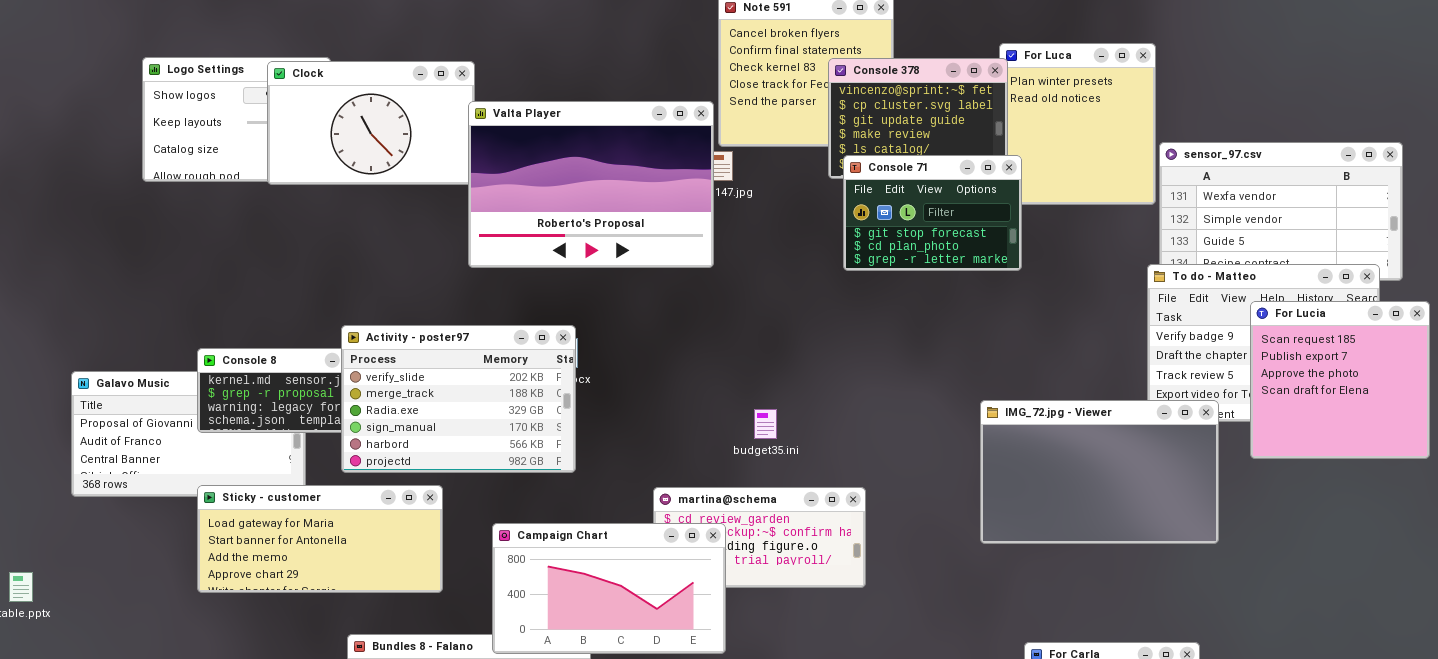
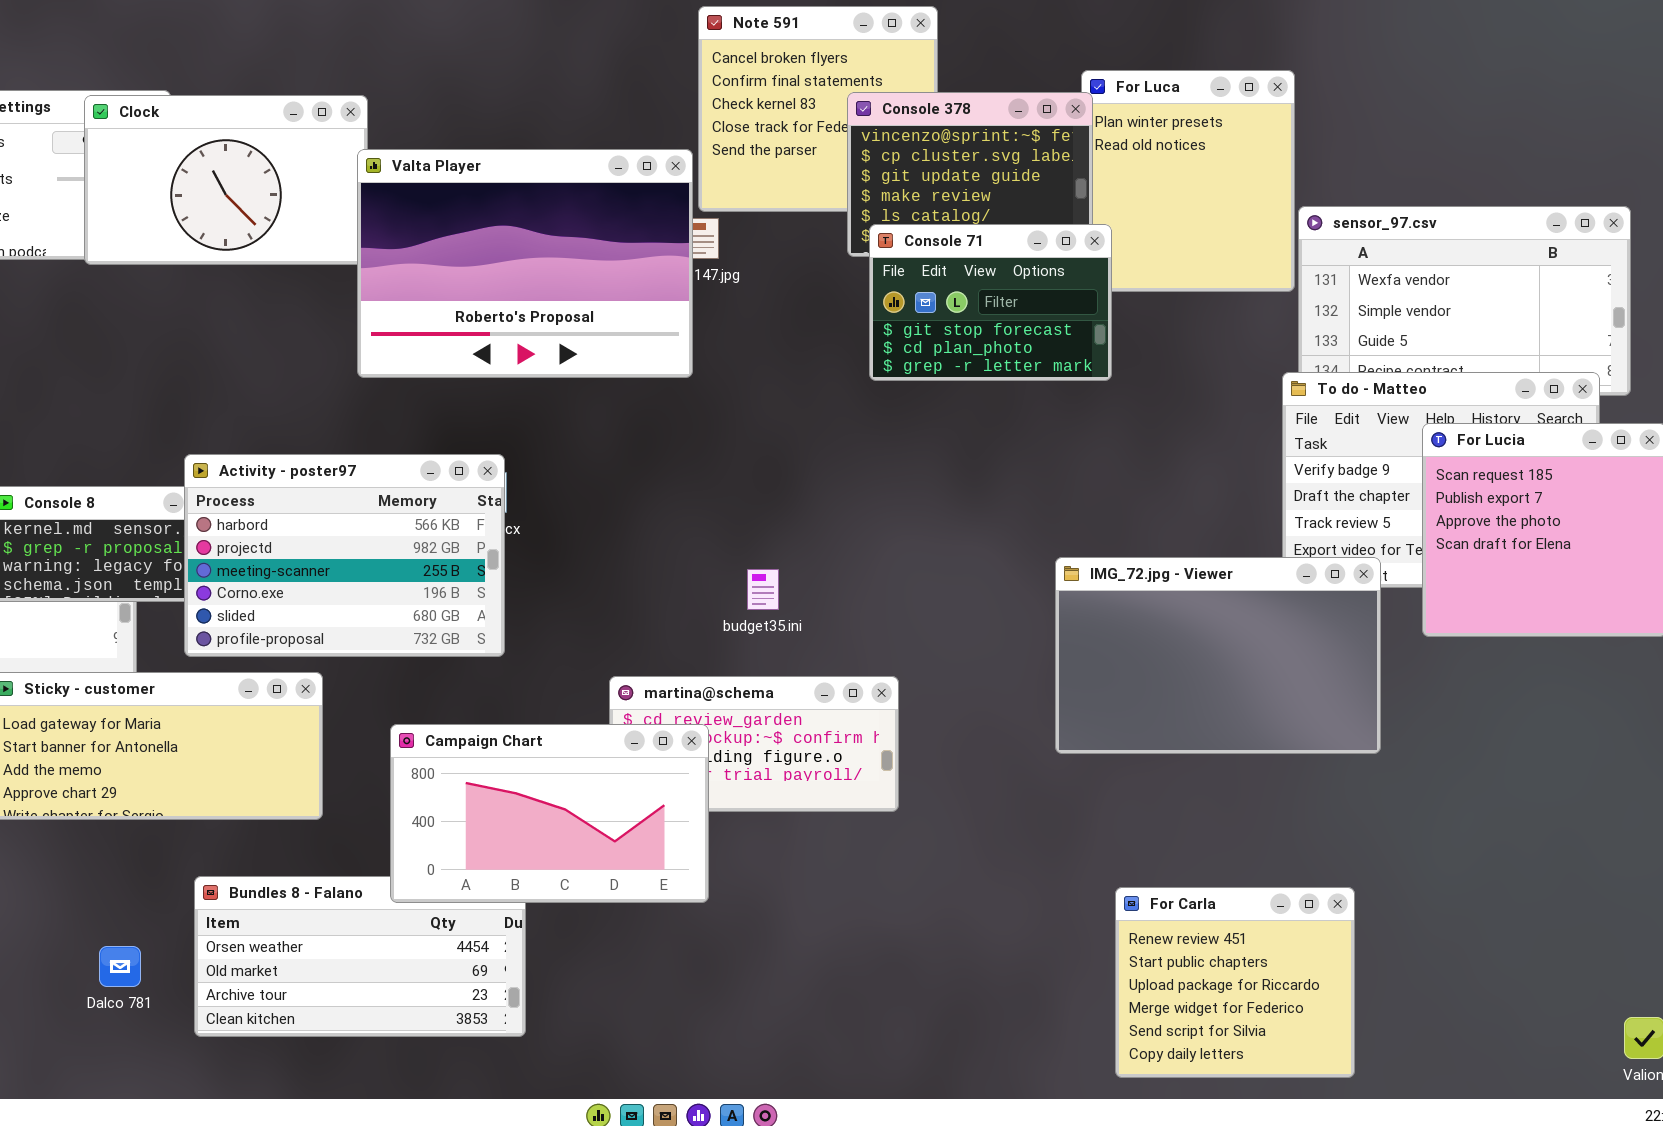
Activity - poster97: [341,325,576,473] -> [184,454,505,657], scrolled down 4 rows

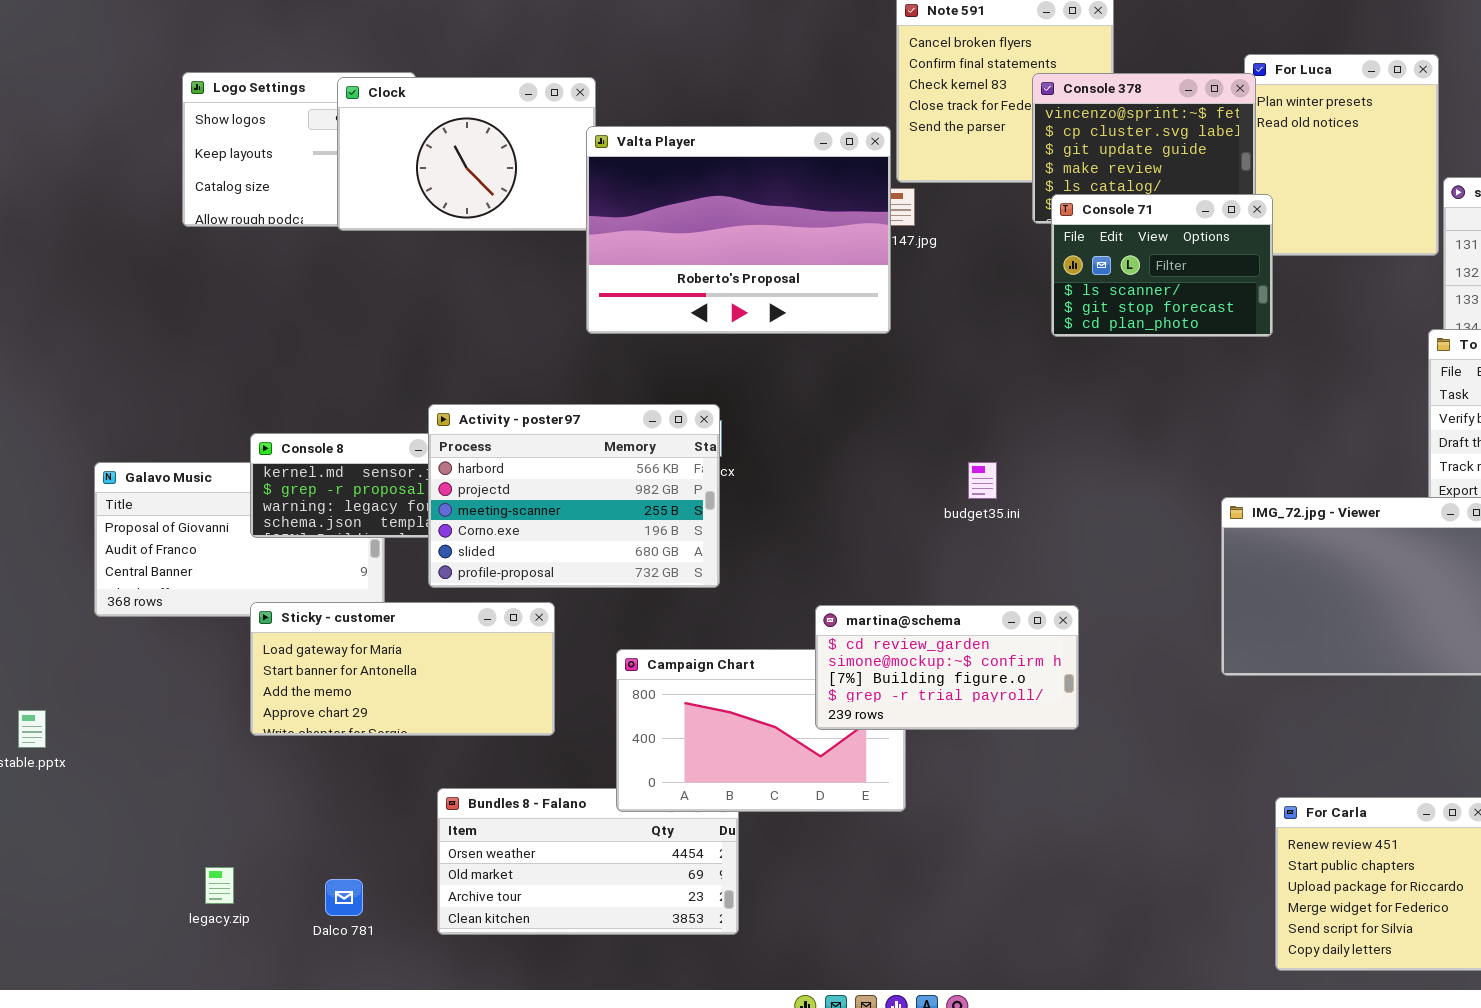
Console 71: [869,224,1112,381] -> [1051,194,1273,337], scrolled up 1 row
budget35.ini: [747,569,779,610] -> [968,462,997,499], moved
martina@schema: [609,676,899,812] -> [815,605,1079,730], raised
Dalco 781: [99,946,141,987] -> [325,879,363,916], moved

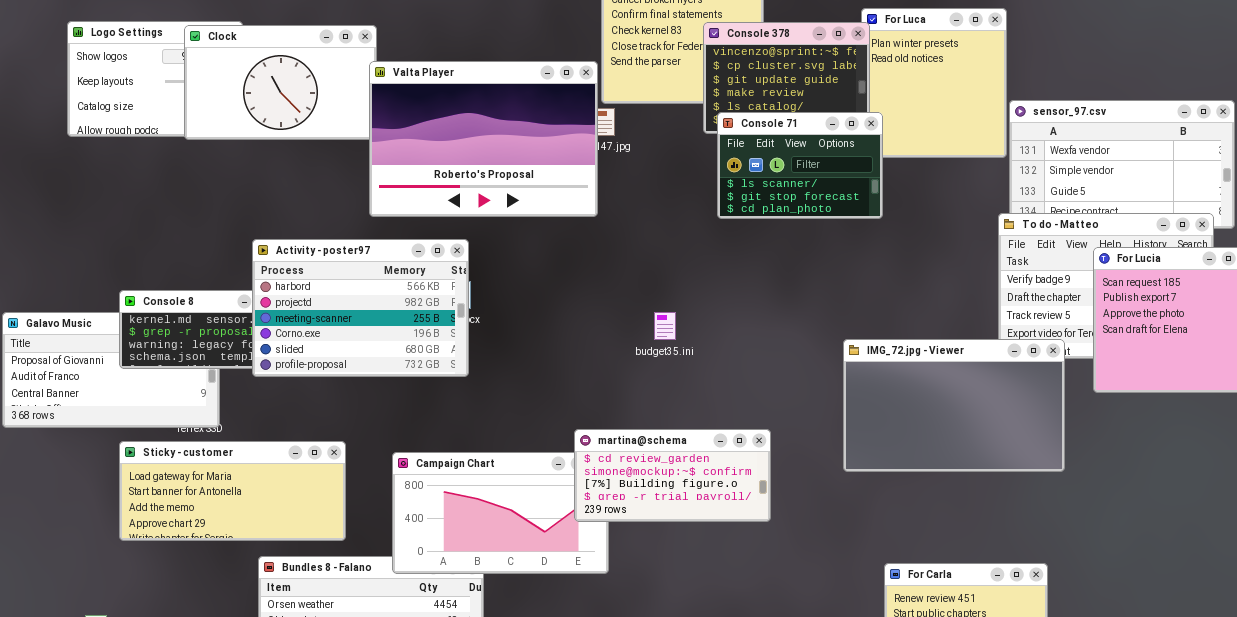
Activity - poster97: [428,404,720,588] -> [252,239,469,377], moved
Sticky - customer: [250,602,555,736] -> [119,441,346,541], moved
martina@schema: [815,605,1079,730] -> [574,429,771,522], moved

